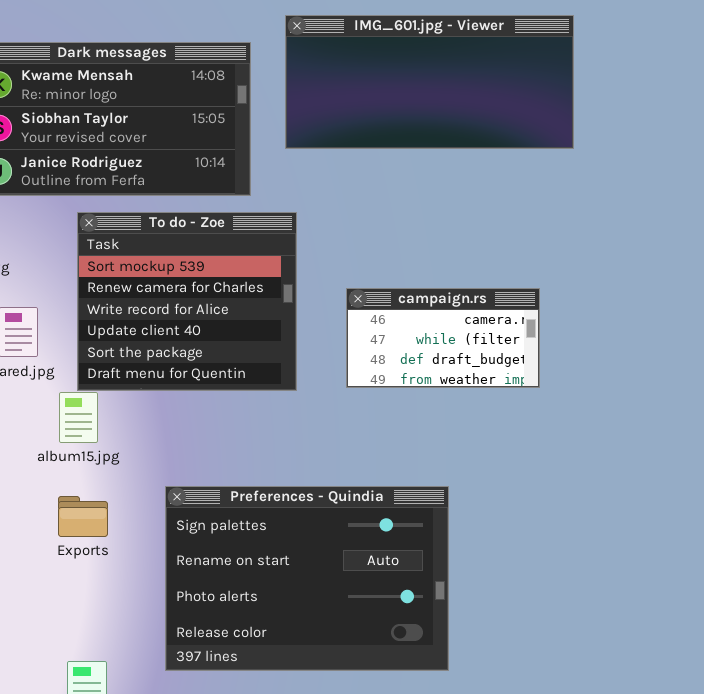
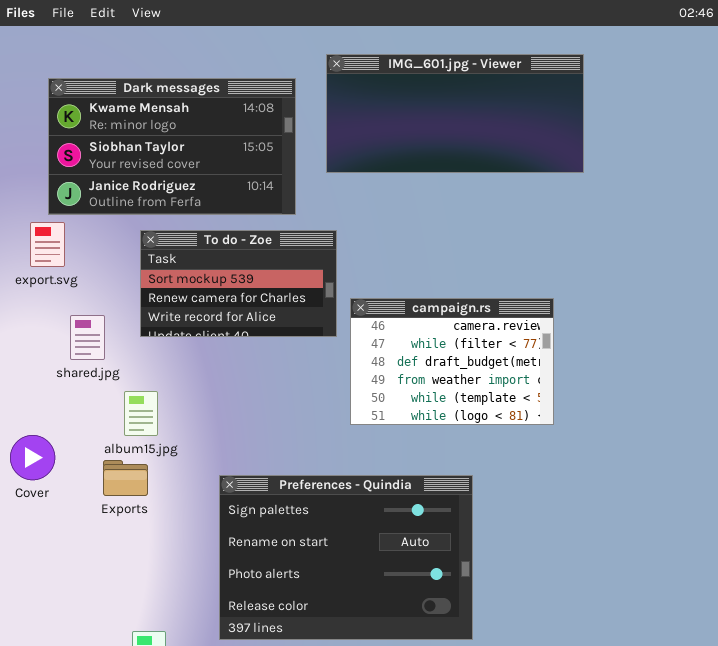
To do - Zoe: [77,212,297,391] -> [140,230,337,337], resized
campaign.rs: [346,288,540,388] -> [350,298,554,425], resized
Exports: [58,496,108,537] -> [103,460,148,496], moved

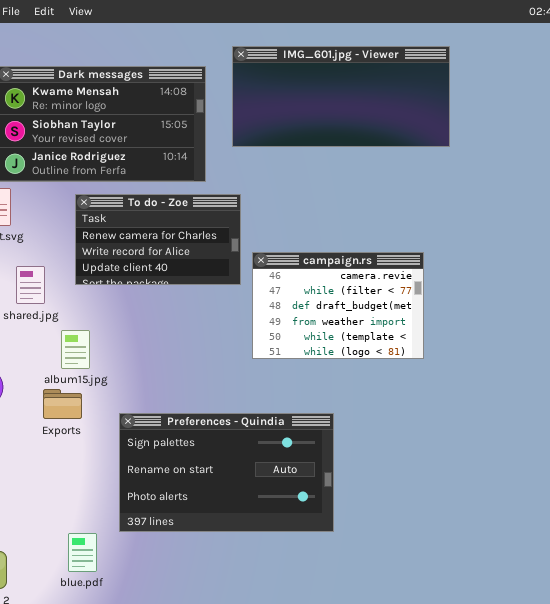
To do - Zoe: [140,230,337,337] -> [75,194,241,285], scrolled down 1 row
Preferences - Quindia: [219,475,473,640] -> [119,413,334,532], moved, resized

